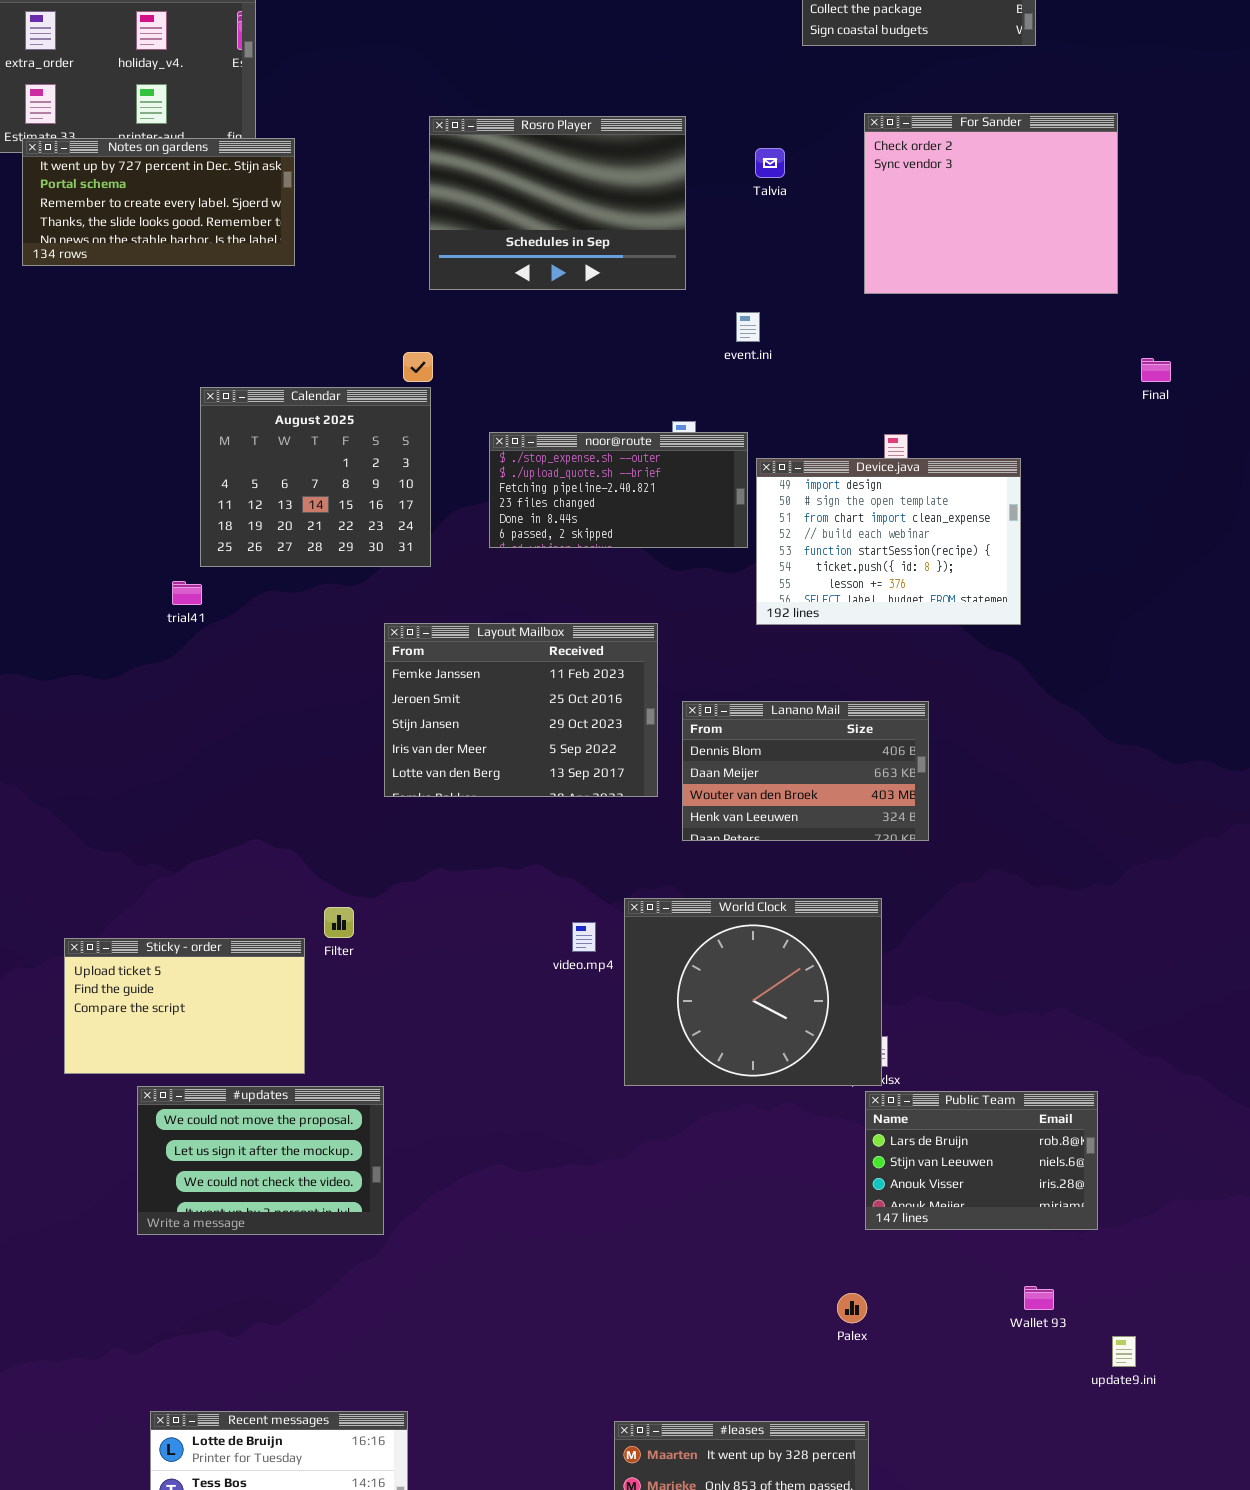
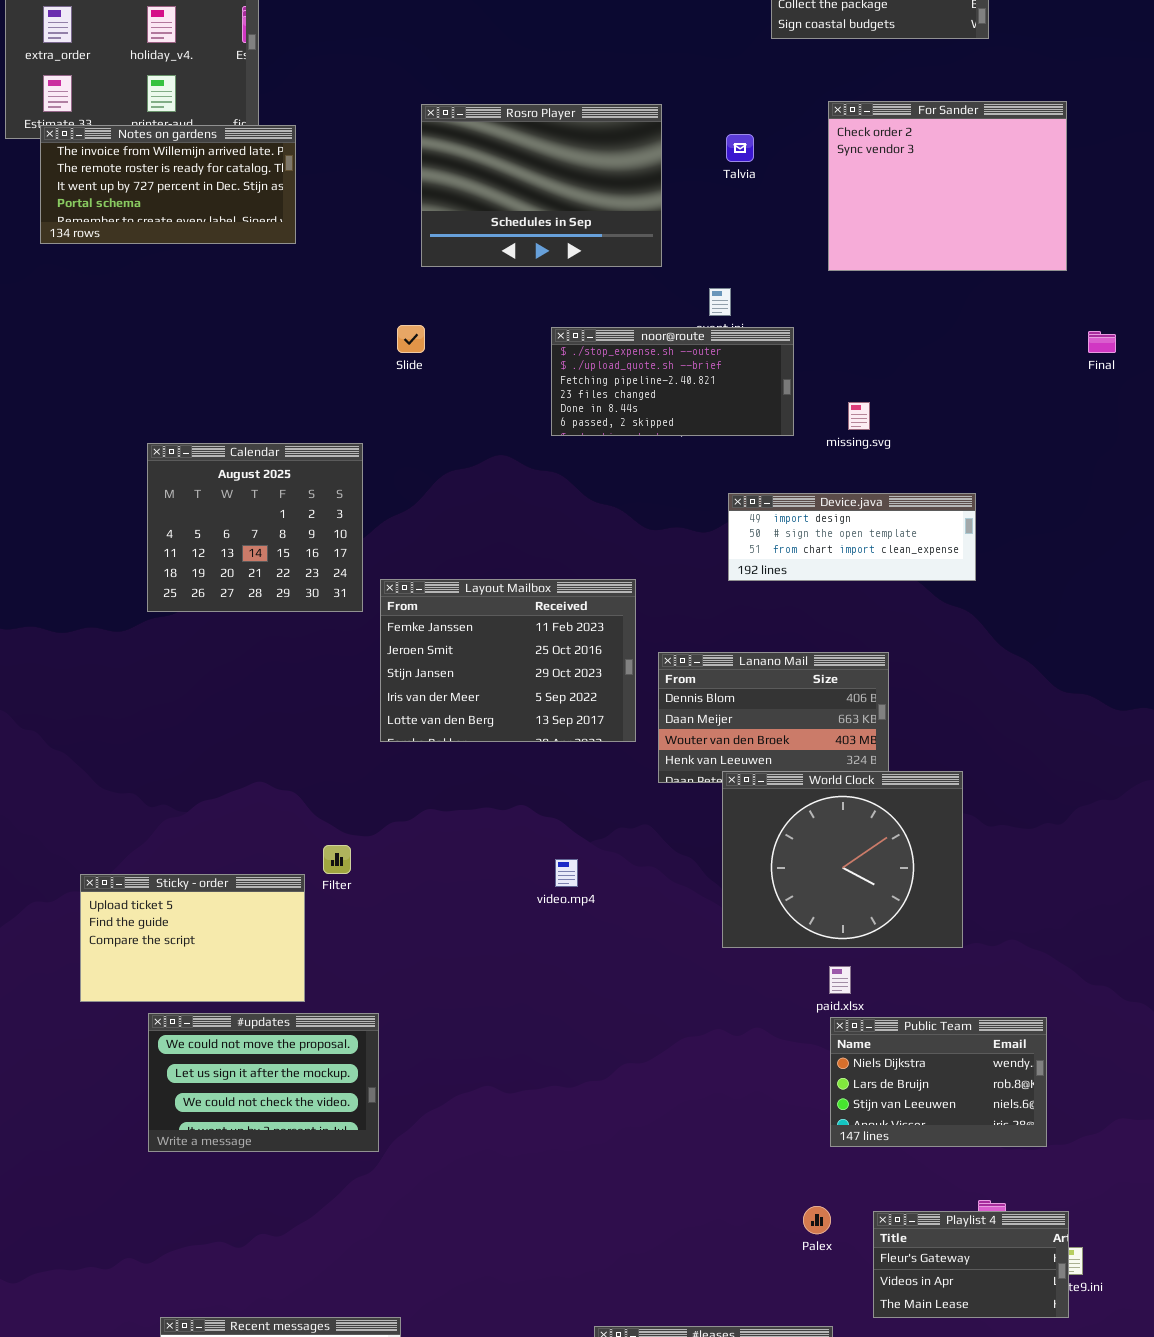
Notes on gardens: [22,138,295,266] -> [40,125,296,244], scrolled up 2 rows
Calendar: [200,387,431,567] -> [147,443,363,612], moved
noor@route: [489,432,748,548] -> [551,327,794,436], moved
Device.java: [756,458,1021,625] -> [728,493,976,581], resized
World Clock: [624,898,882,1086] -> [722,771,963,948], moved
Public Team: [865,1091,1098,1230] -> [830,1017,1047,1147], scrolled up 1 row
Playlist 4: none -> [873,1211,1069,1318], opened

